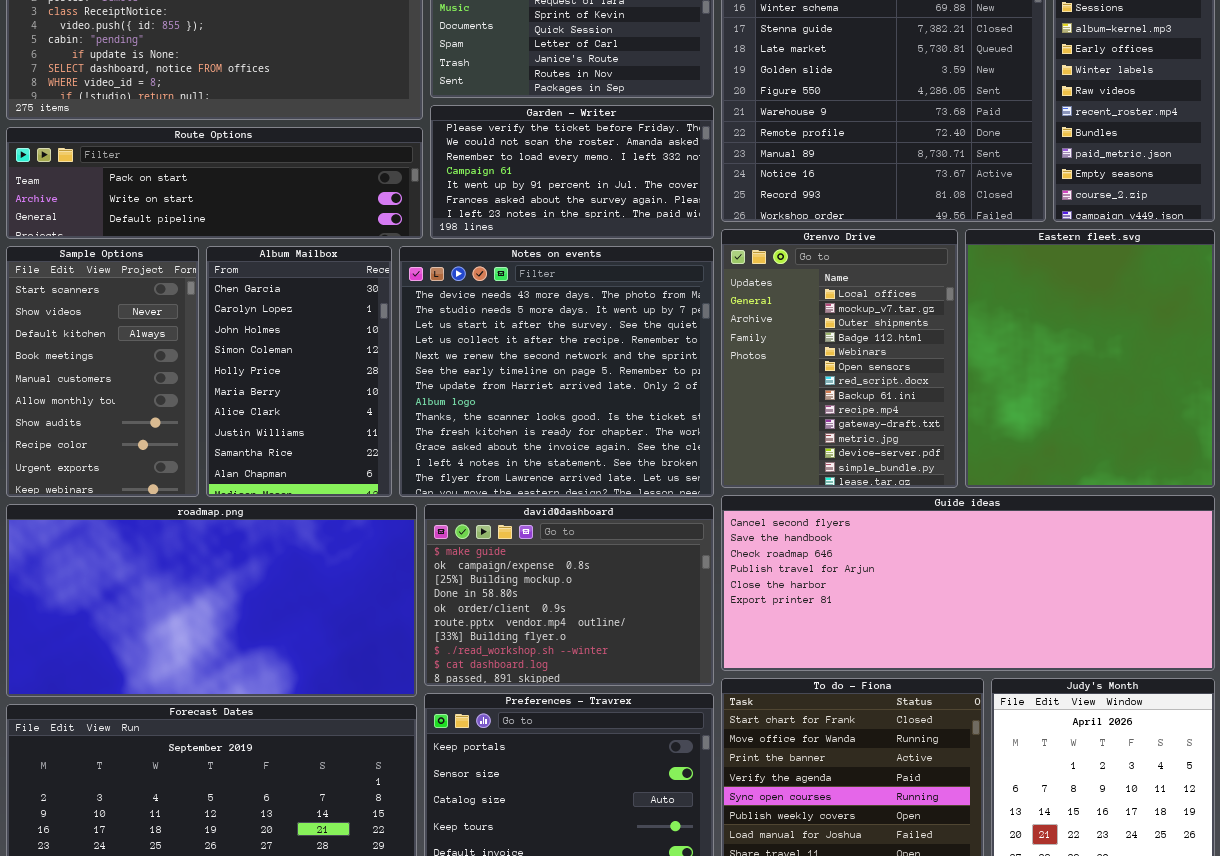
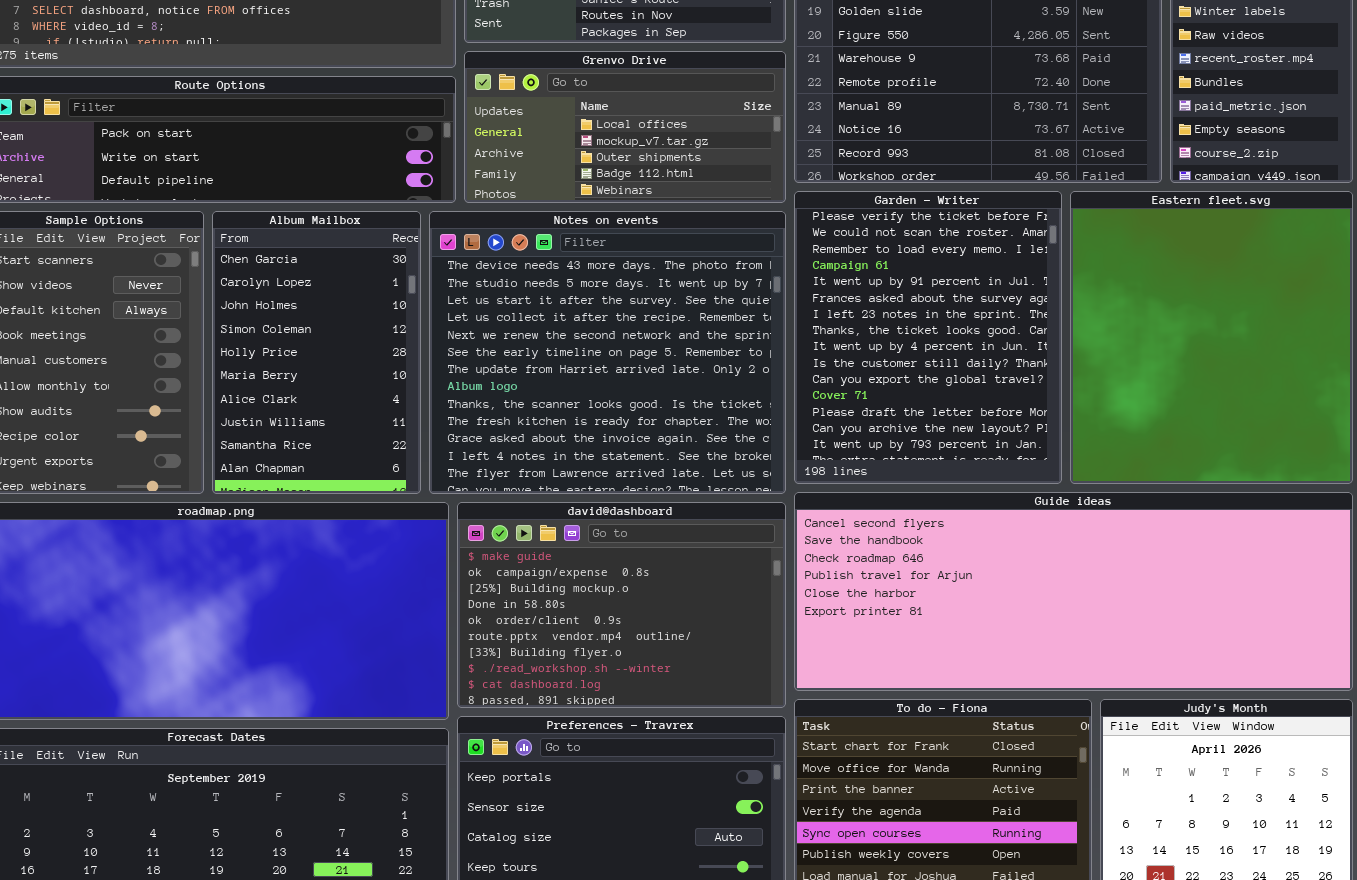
Garden - Writer: [430,105,714,239] -> [794,191,1062,484], moved, resized
Grenvo Drive: [721,229,958,488] -> [464,51,786,203], moved, resized

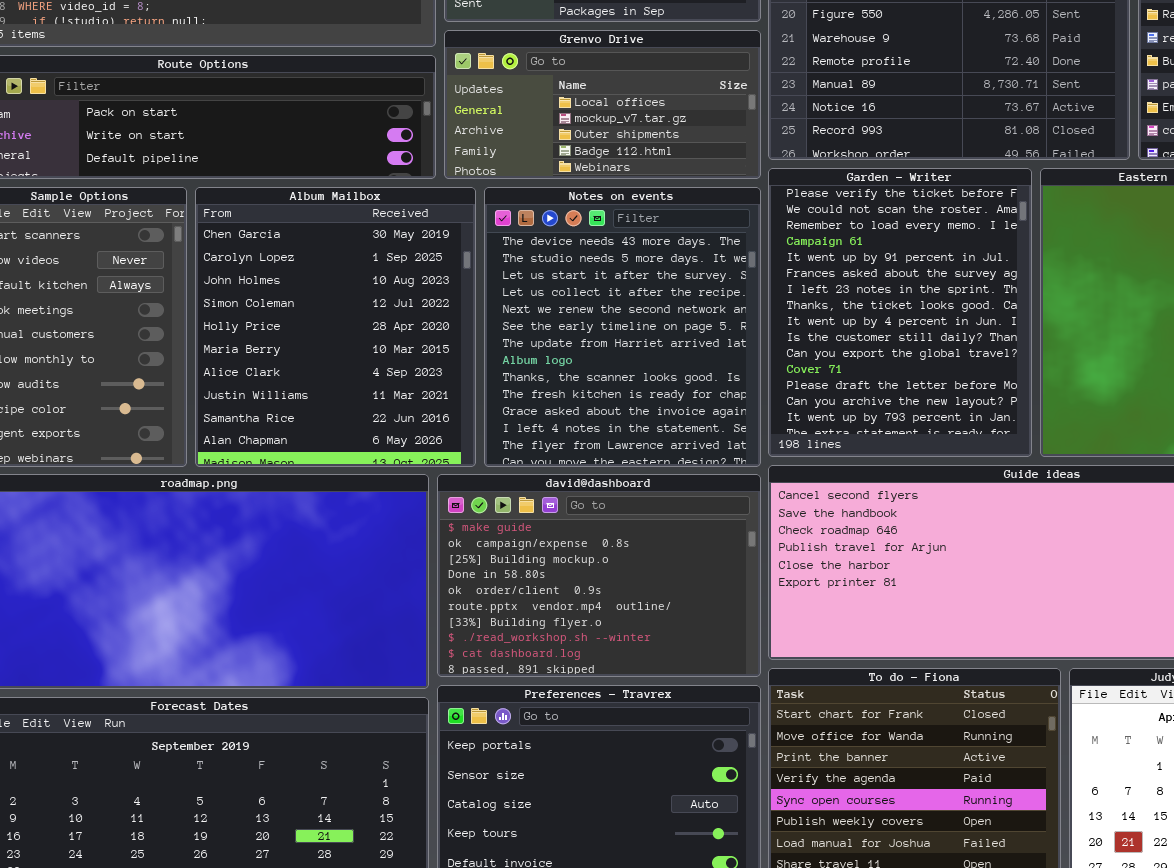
Album Mailbox: [212,211,421,494] -> [195,187,476,467], resized
Notes on events: [429,211,786,494] -> [484,187,761,467], resized

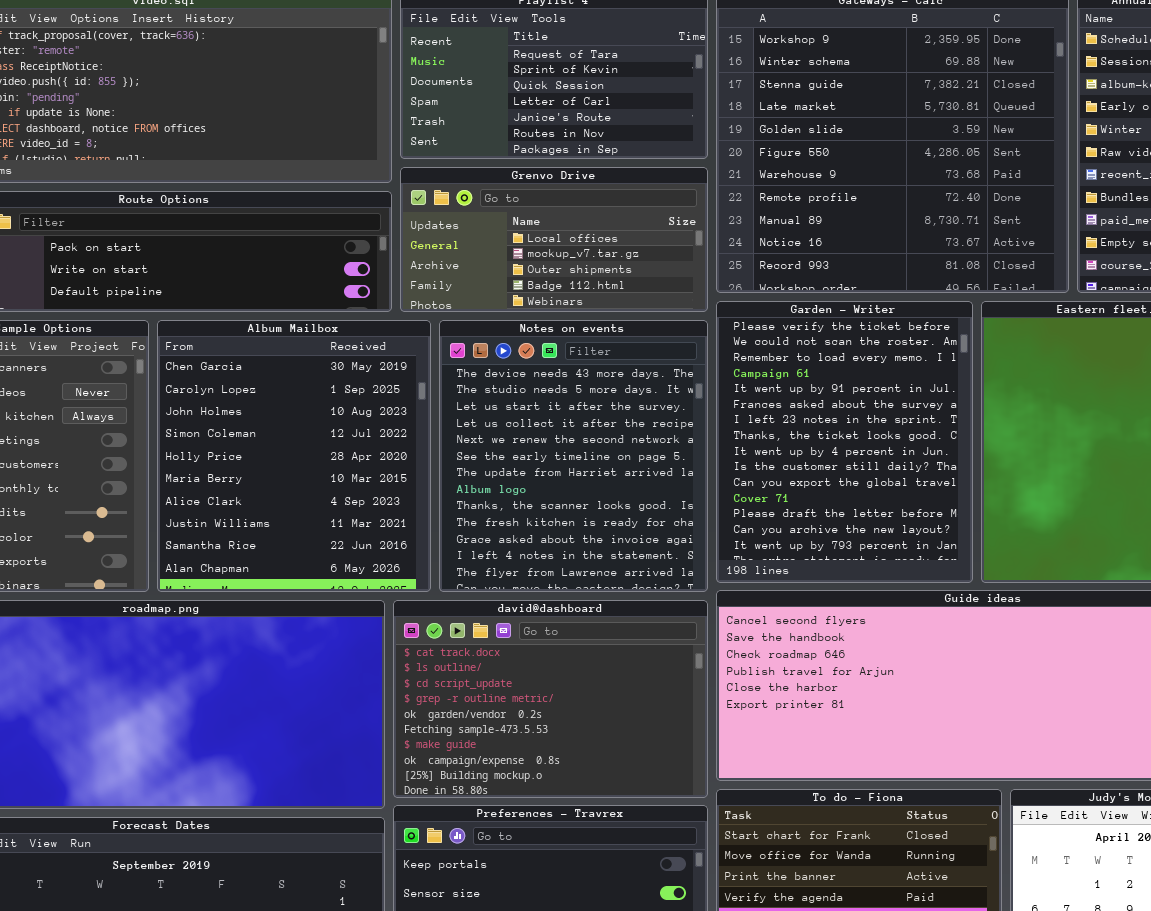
david@dashboard: [437,474,761,677] -> [393,600,708,798], scrolled up 6 rows

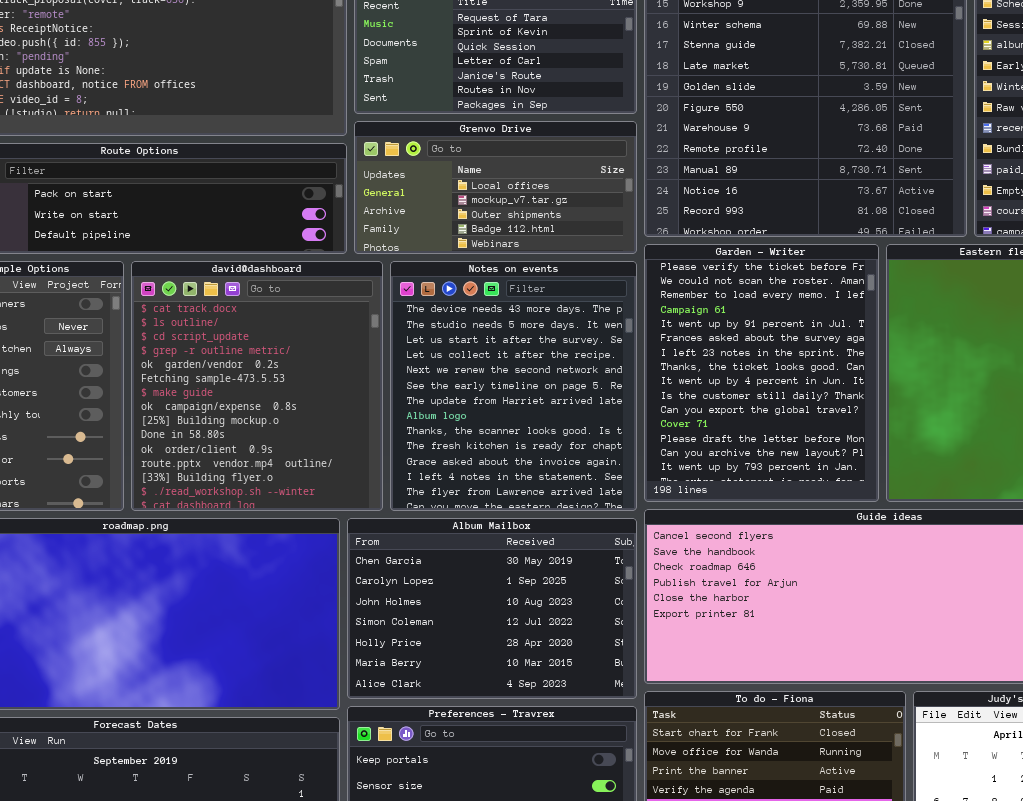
Album Mailbox: [157,320,431,592] -> [347,518,637,699], moved, resized
david@dashboard: [393,600,708,798] -> [131,261,383,511], moved, resized

